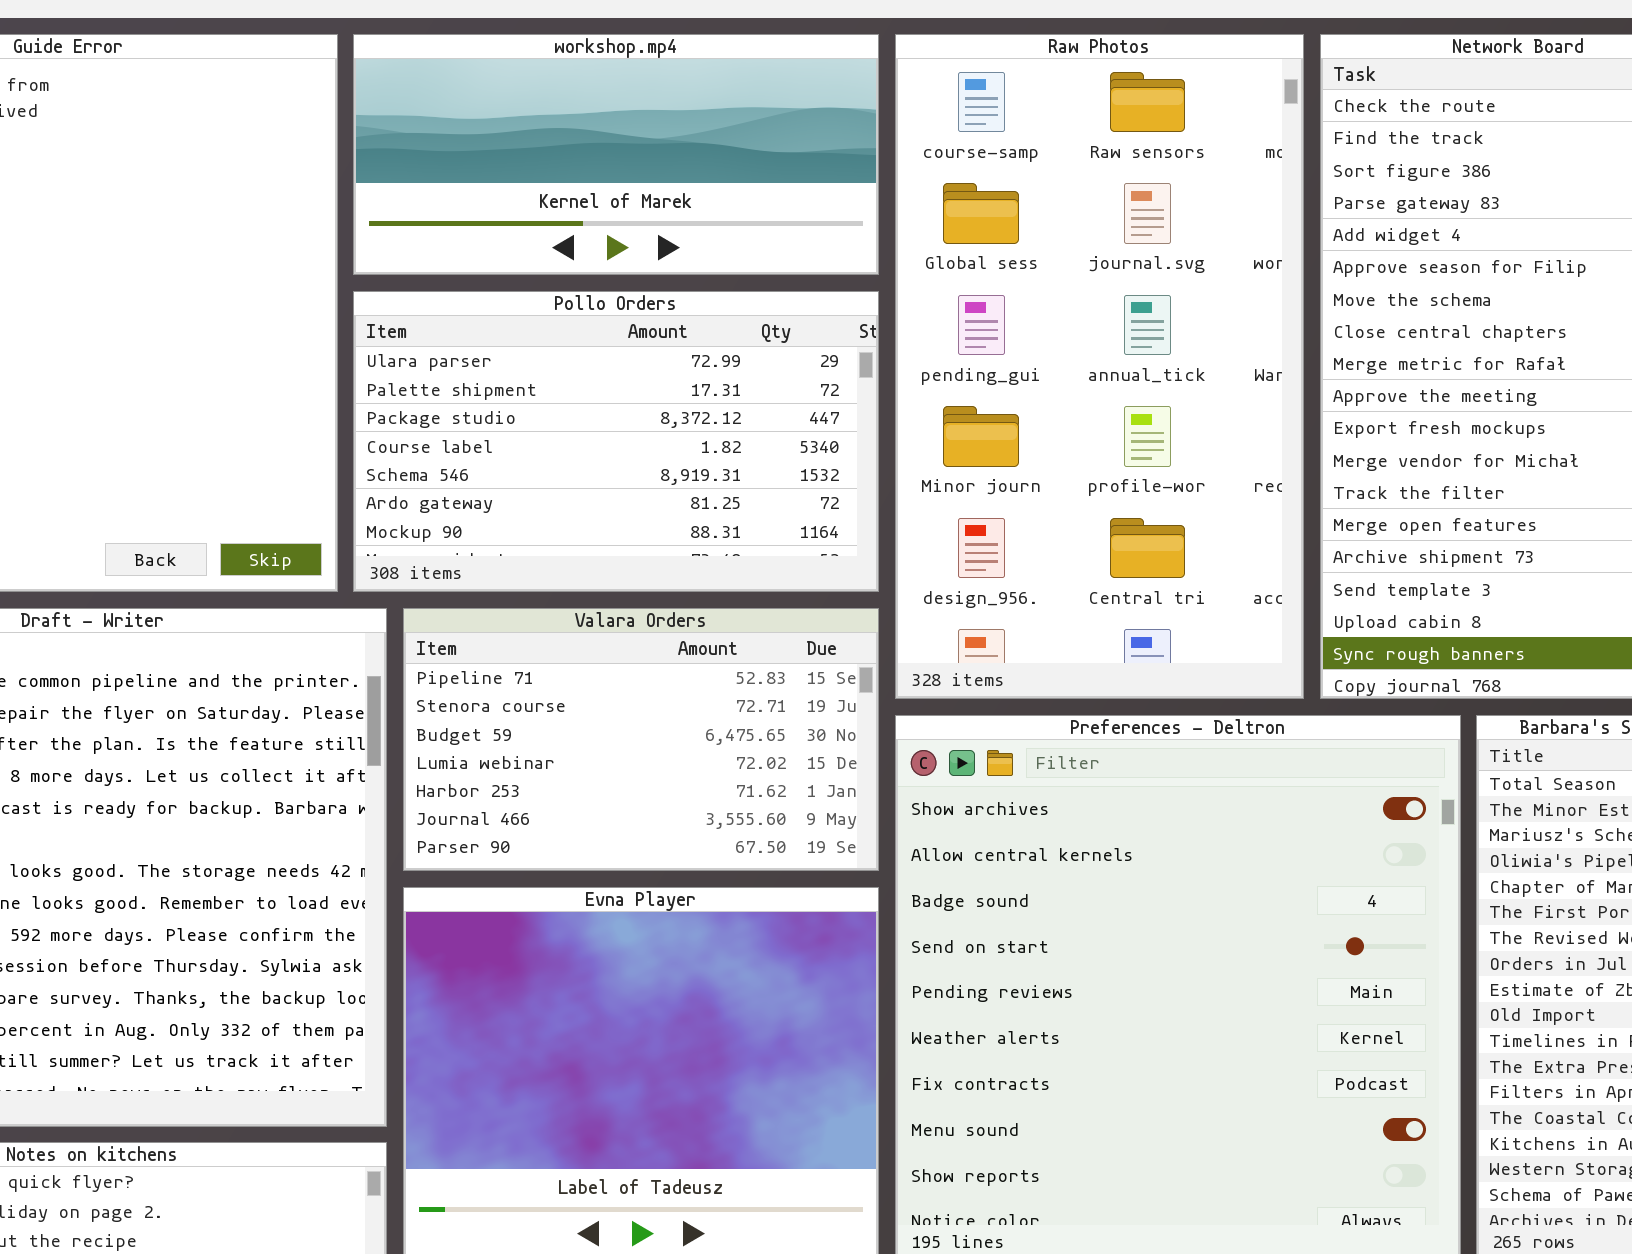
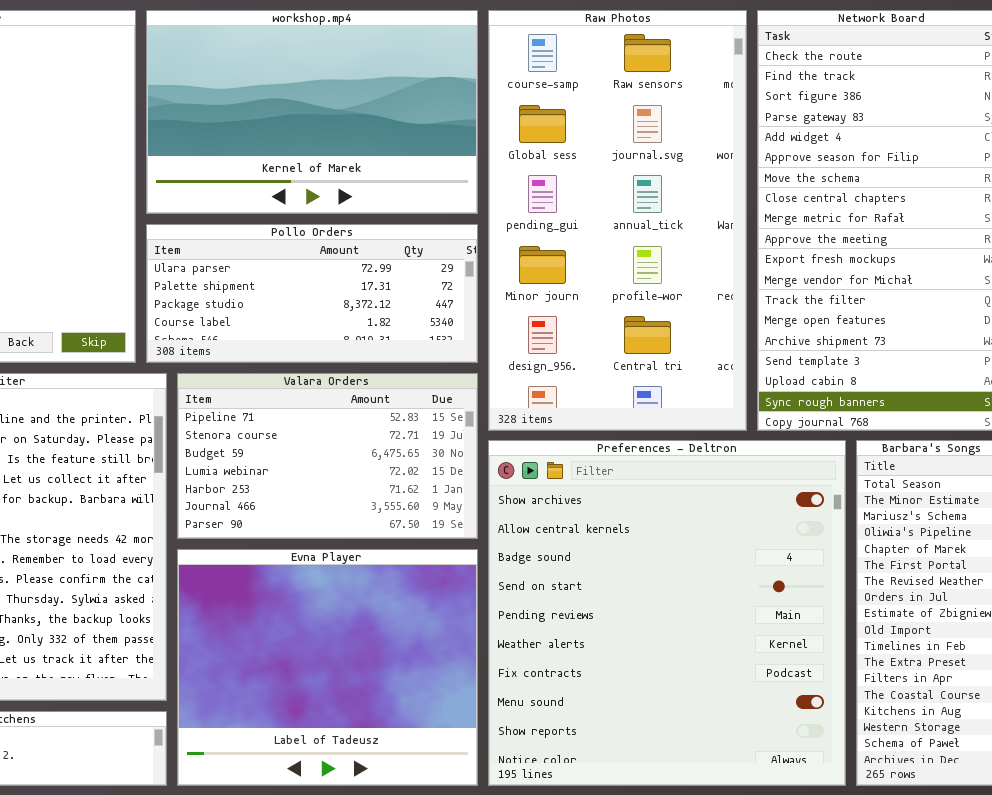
workshop.mp4: [353,34,879,275] -> [146,10,478,214], resized
Pollo Orders: [353,291,879,592] -> [146,224,478,363], resized

